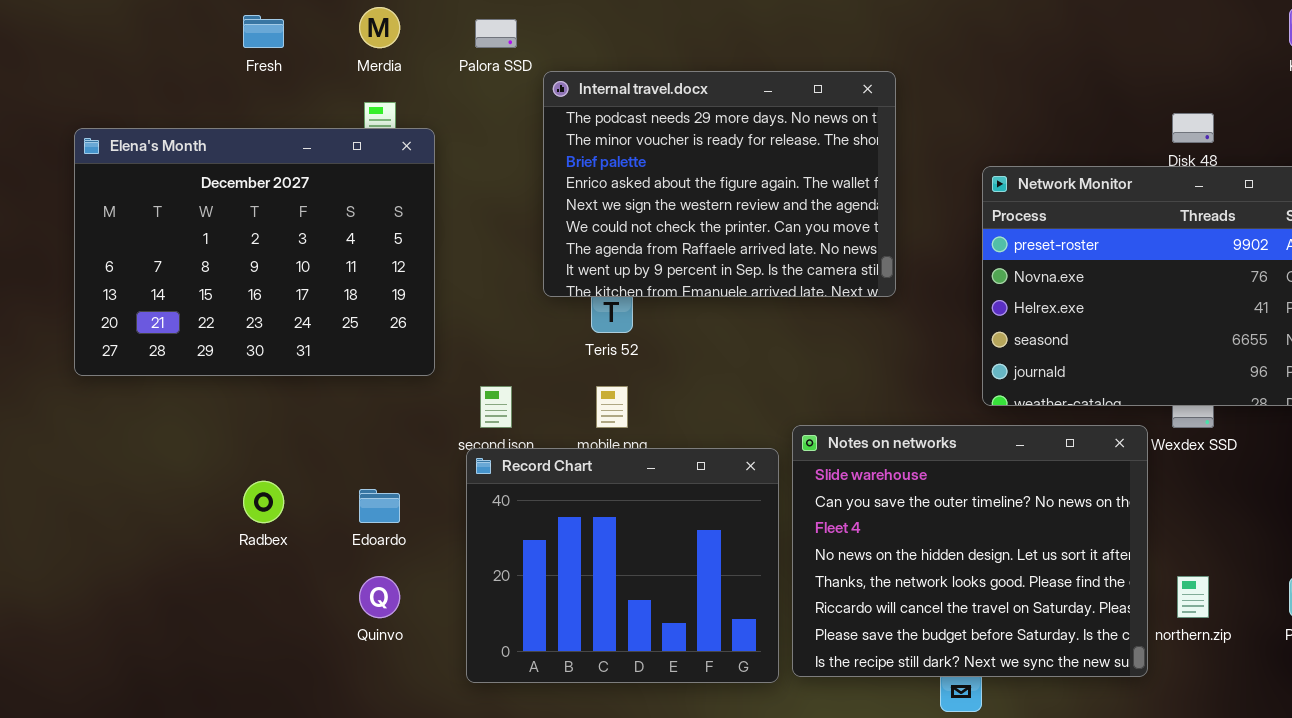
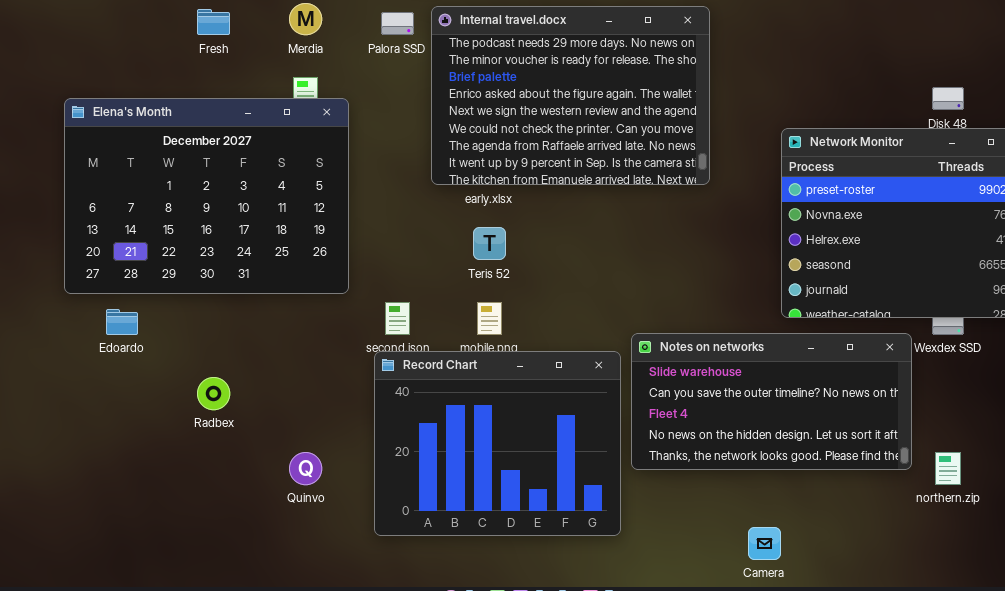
Internal travel.docx: [543,71,896,297] -> [431,6,710,185], moved
Notes on networks: [792,425,1148,677] -> [631,333,912,470], resized
Edoardo: [359,489,400,523] -> [106,309,138,335], moved

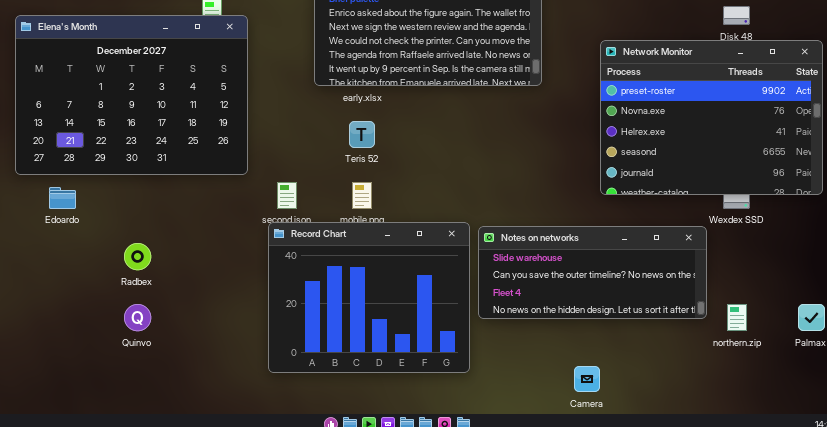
Notes on networks: [631,333,912,470] -> [478,226,707,319], resized
Quinvo: [289,452,322,485] -> [124,304,151,331], moved

